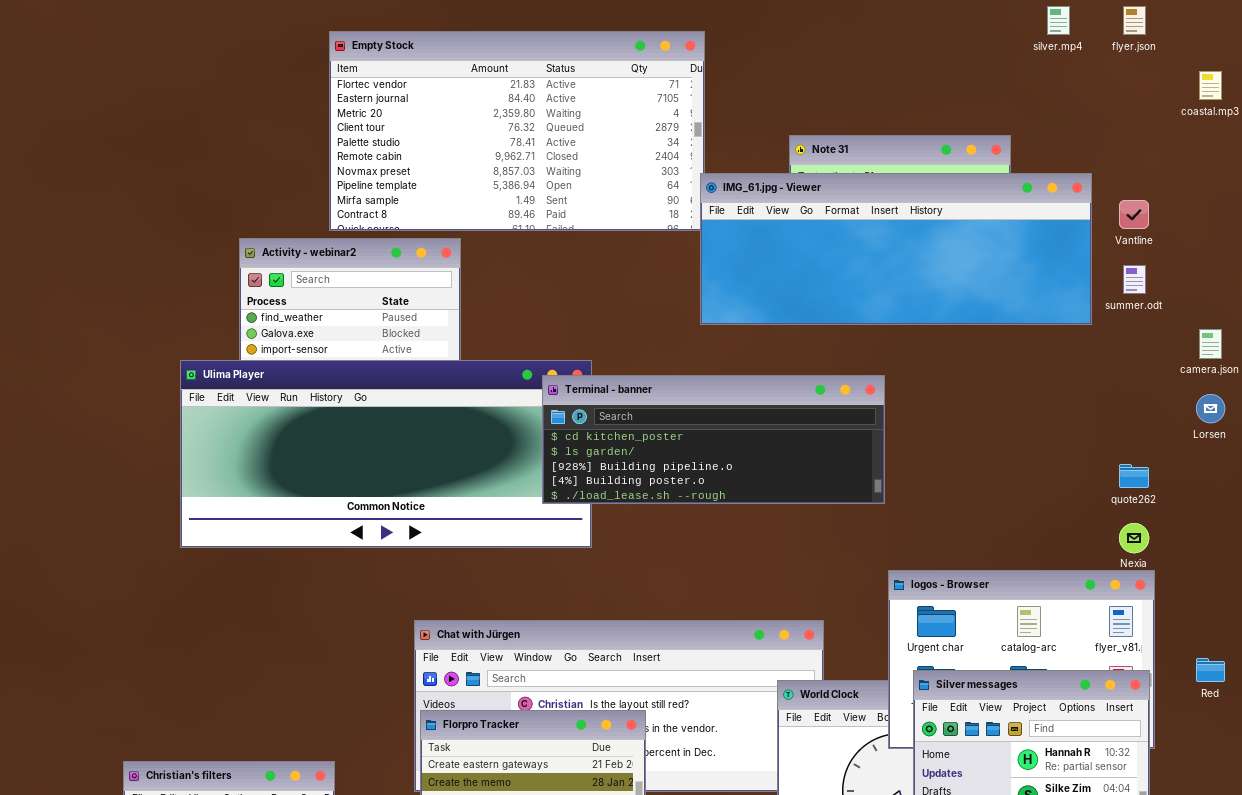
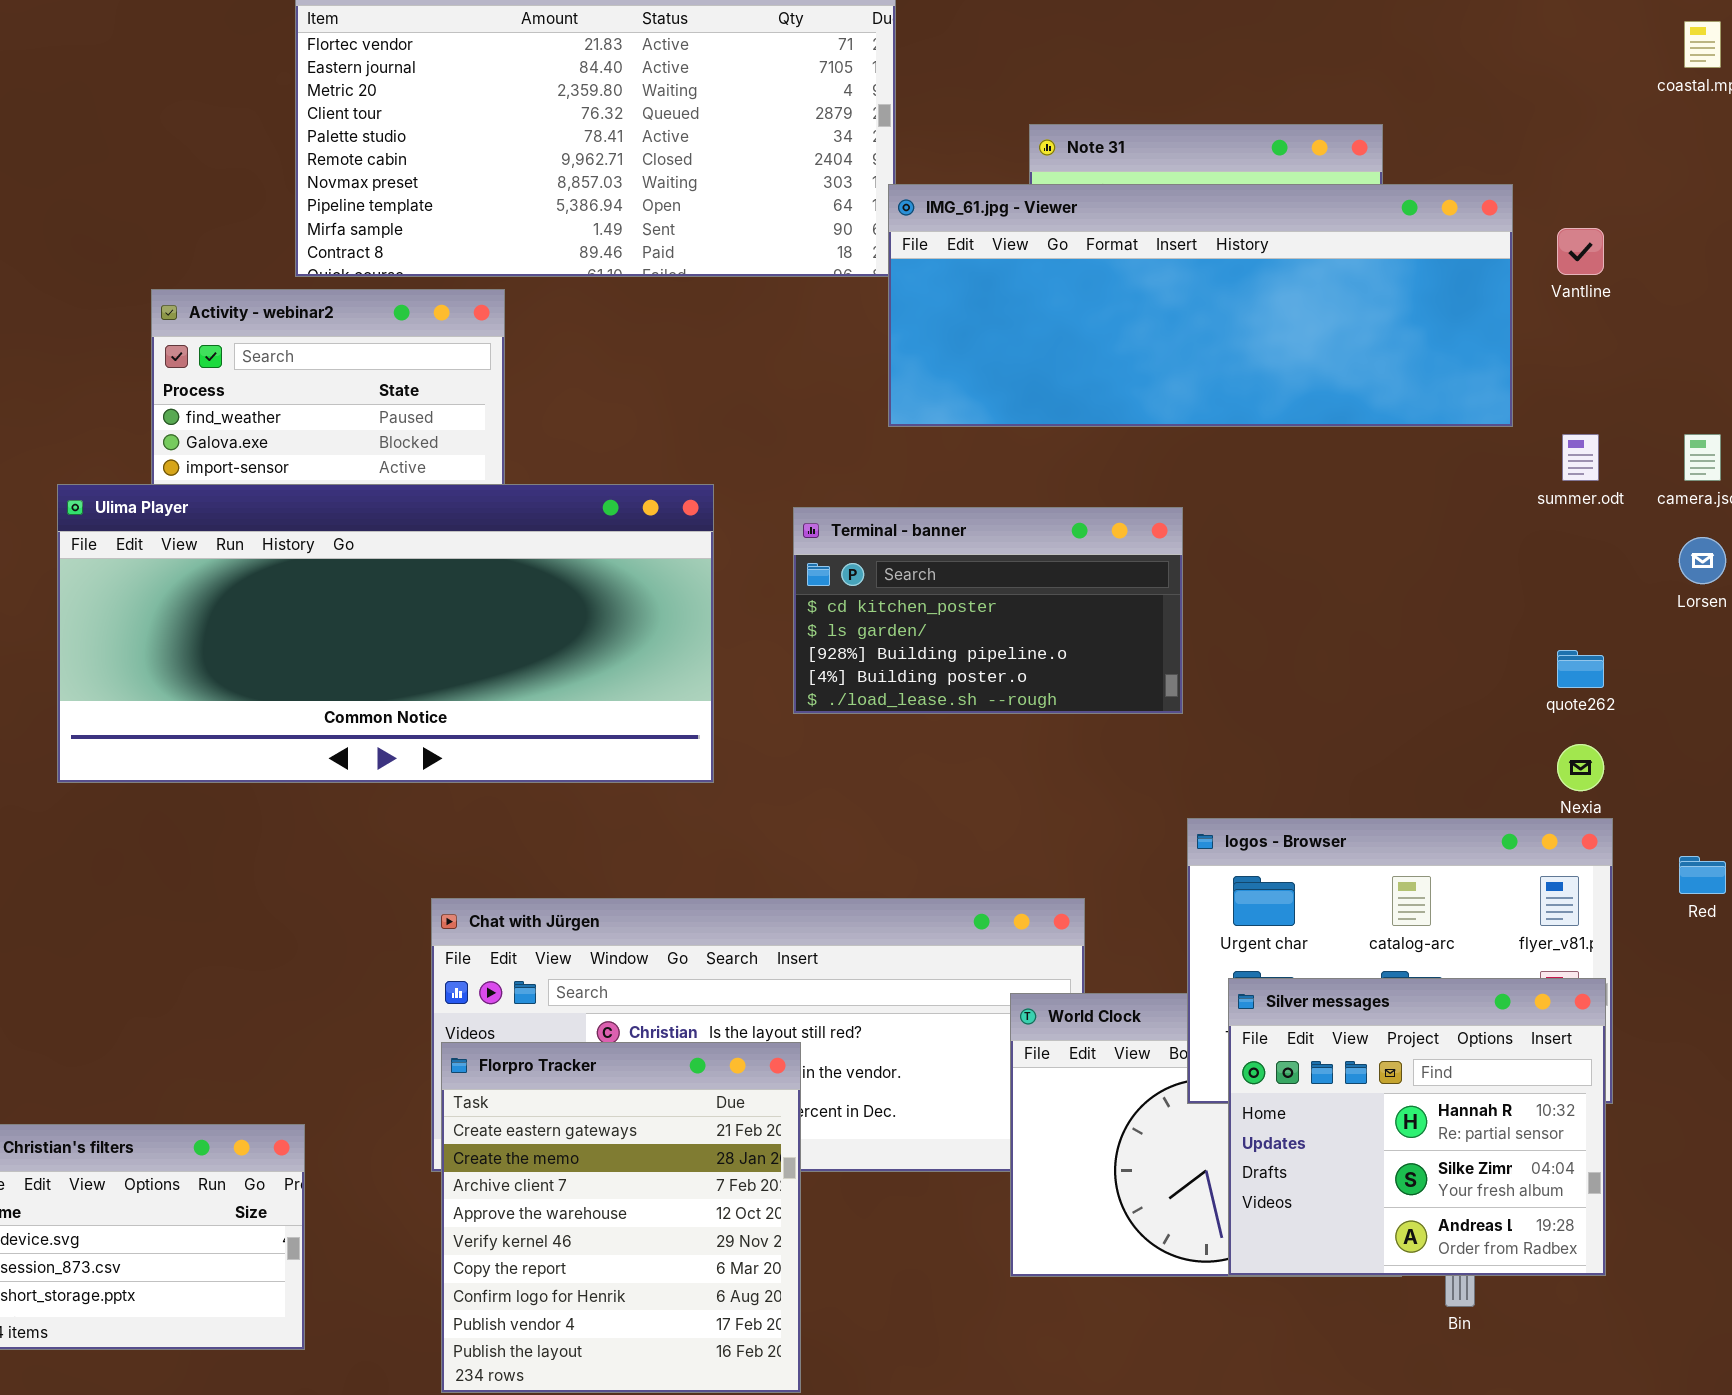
summer.odt: [1123,265,1146,294] -> [1562,434,1599,481], moved
Terminal - banner: [542,375,885,504] -> [793,507,1183,714], resized
Red: [1196,658,1225,682] -> [1679,856,1726,894], moved

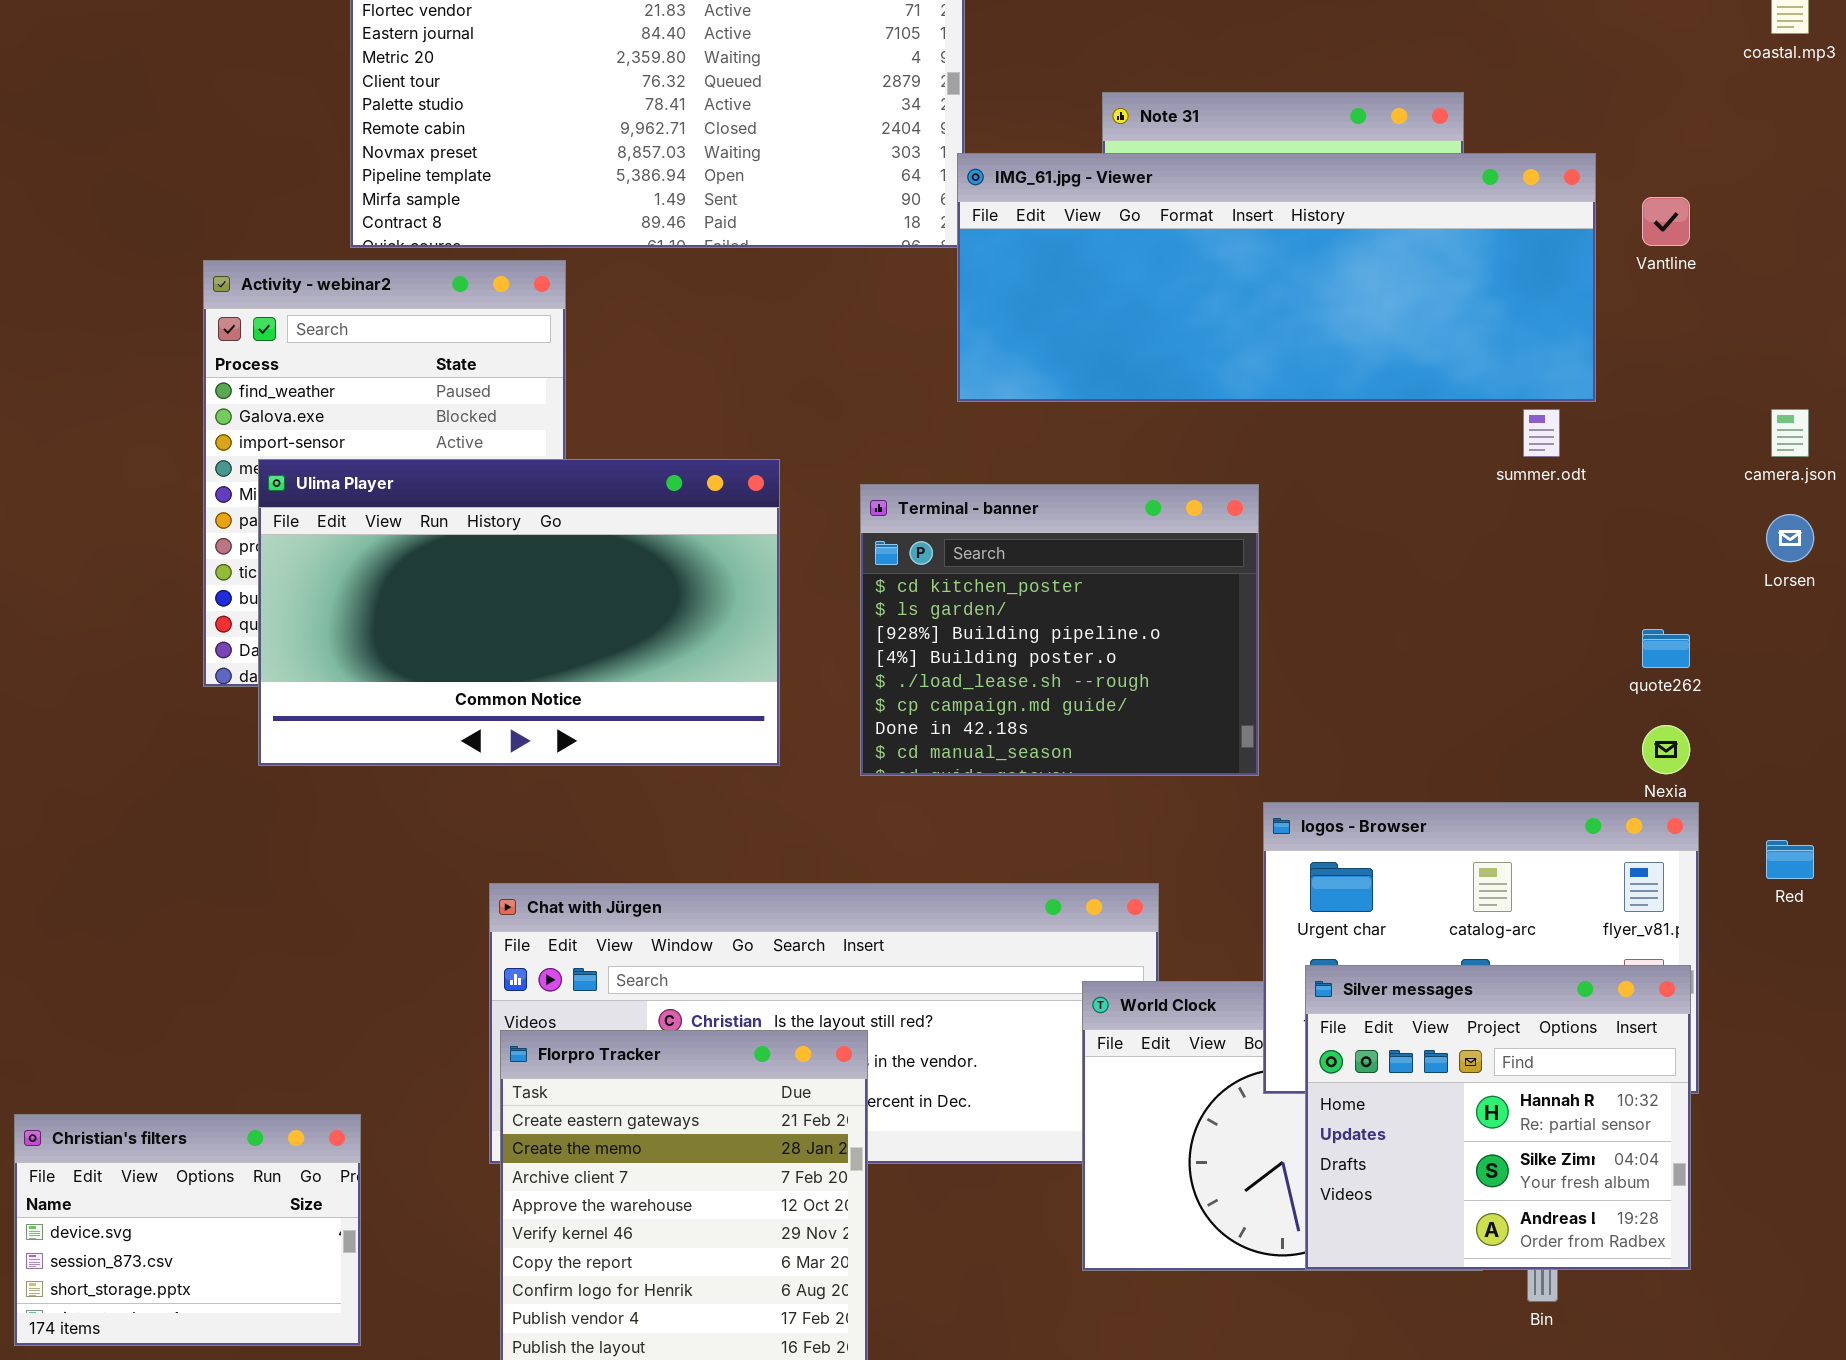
summer.odt: [1562,434,1599,481] -> [1523,409,1560,457], moved
Ulima Player: [57,484,714,783] -> [258,459,780,766], resized
Terminal - banner: [793,507,1183,714] -> [860,484,1259,776], resized

